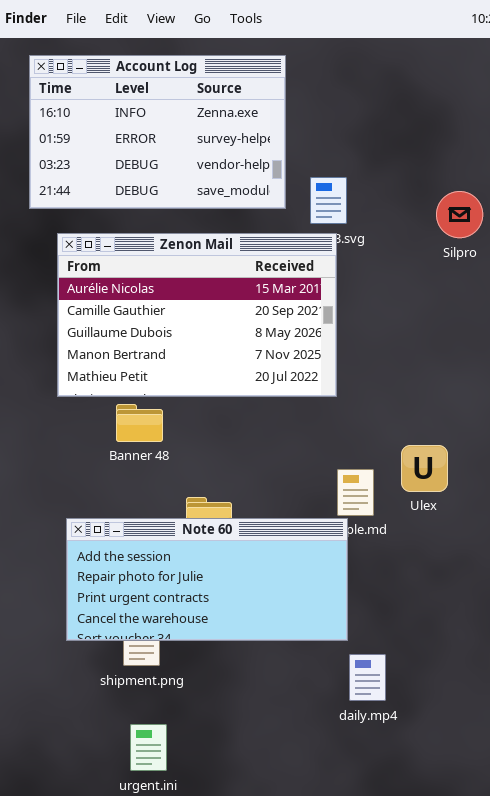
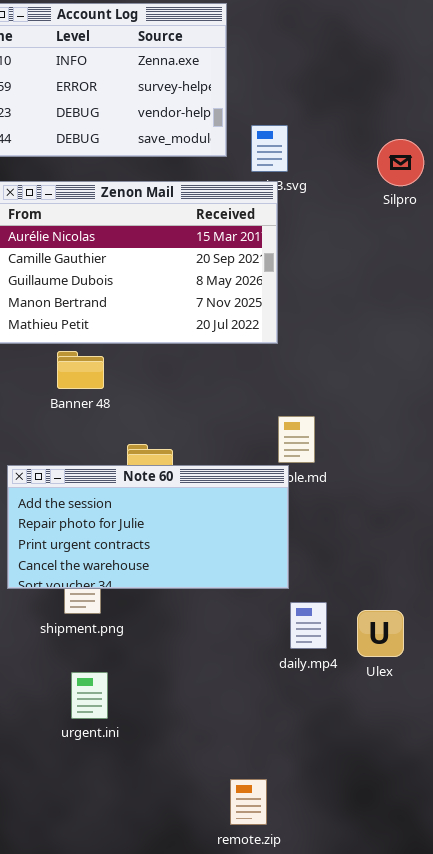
Ulex: [401,445,448,492] -> [357,610,404,657], moved

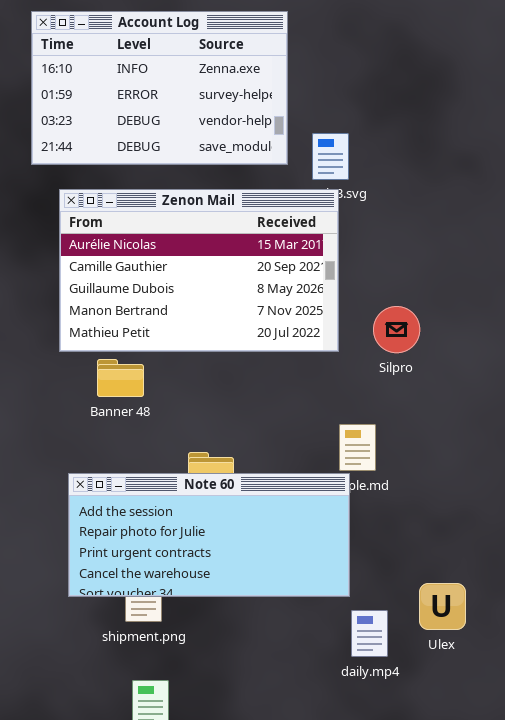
Silpro: [377,139,424,186] -> [373,306,420,353], moved
Banner 48: [57,351,104,389] -> [97,359,144,397], moved
Ulex: [357,610,404,657] -> [419,583,466,630], moved

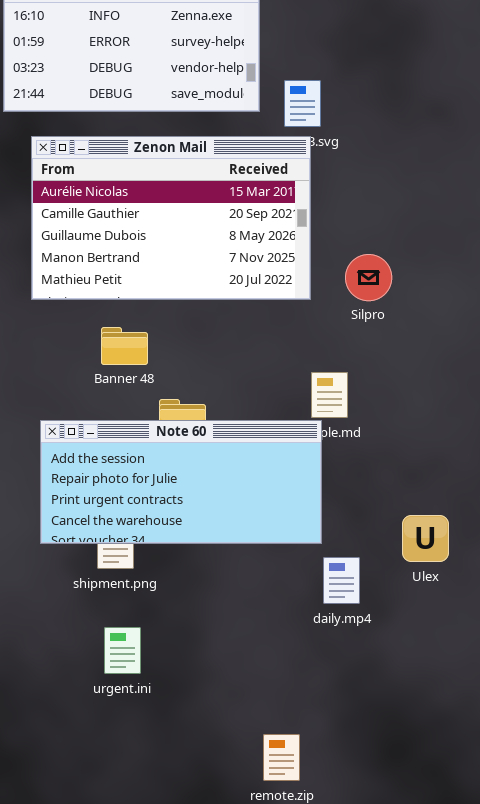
Banner 48: [97,359,144,397] -> [101,327,148,365], moved
Ulex: [419,583,466,630] -> [402,515,449,562], moved

